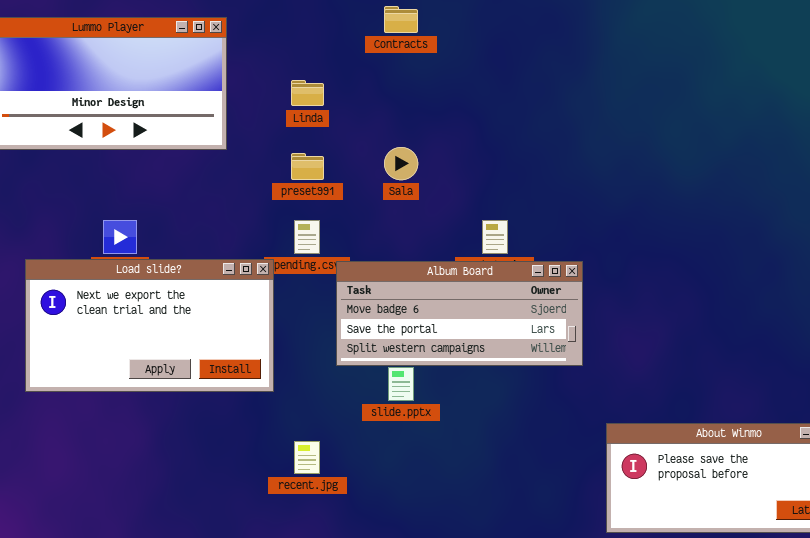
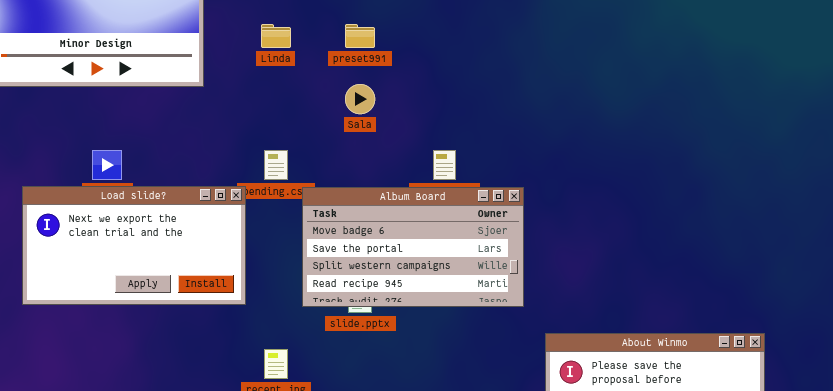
preset991: [291,153,324,180] -> [345,24,375,48], moved
Album Board: [336,261,583,366] -> [302,187,524,307], resized

